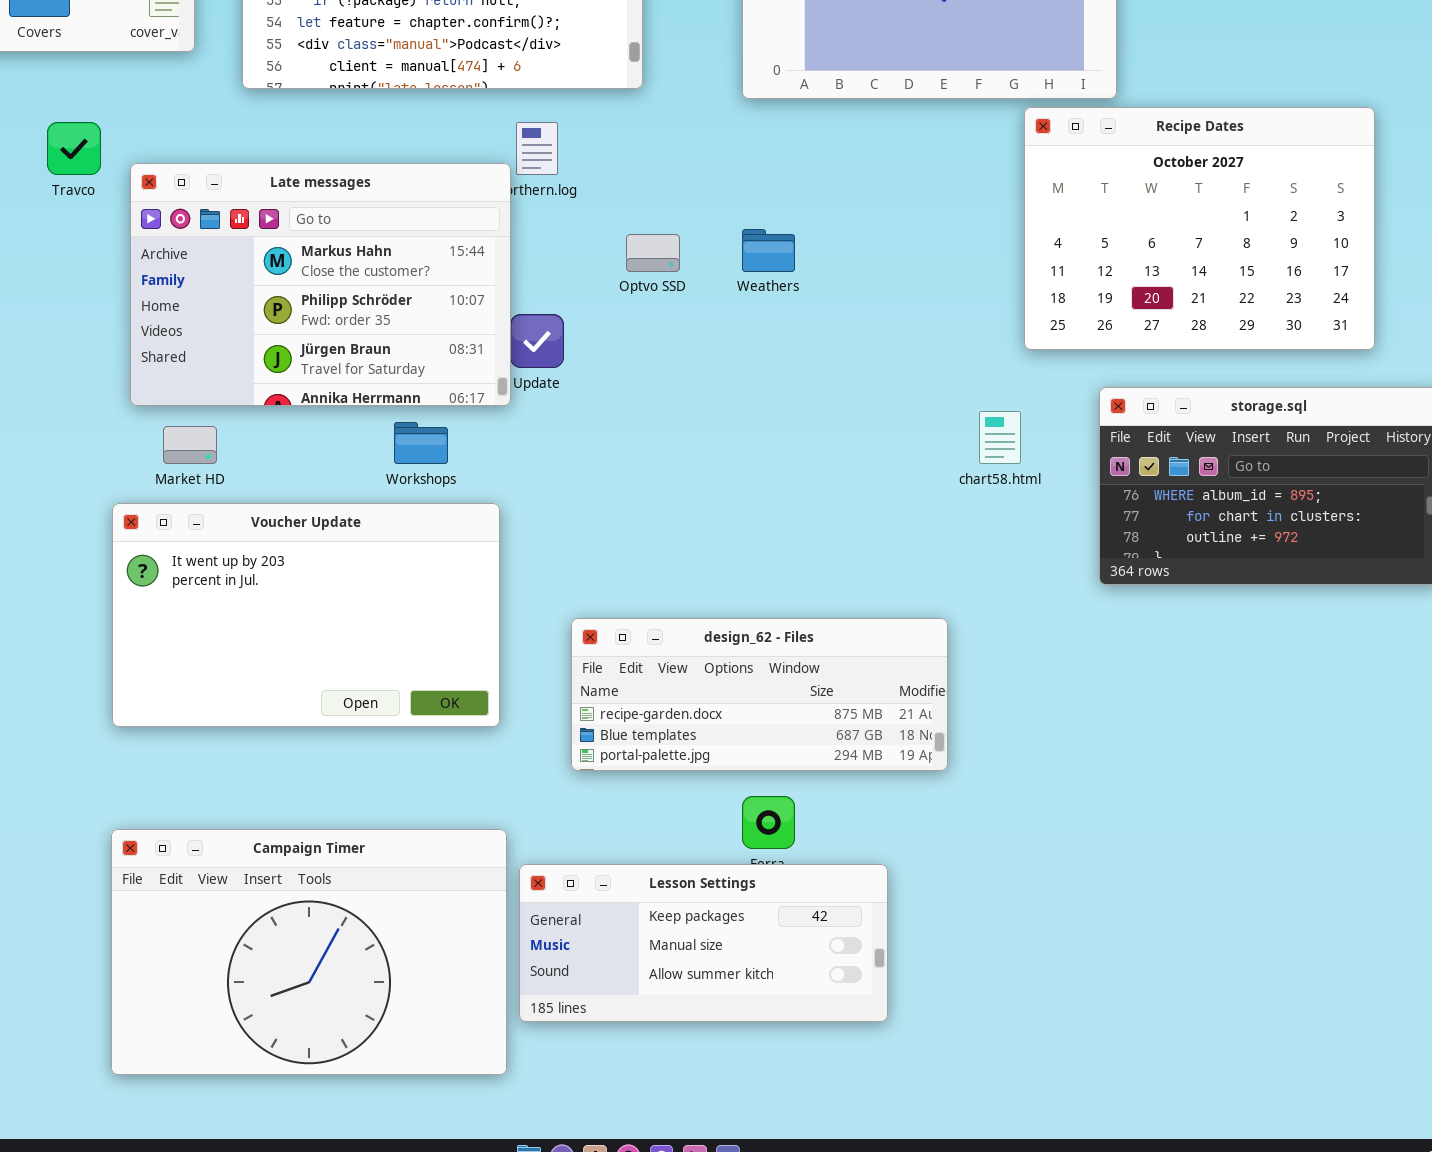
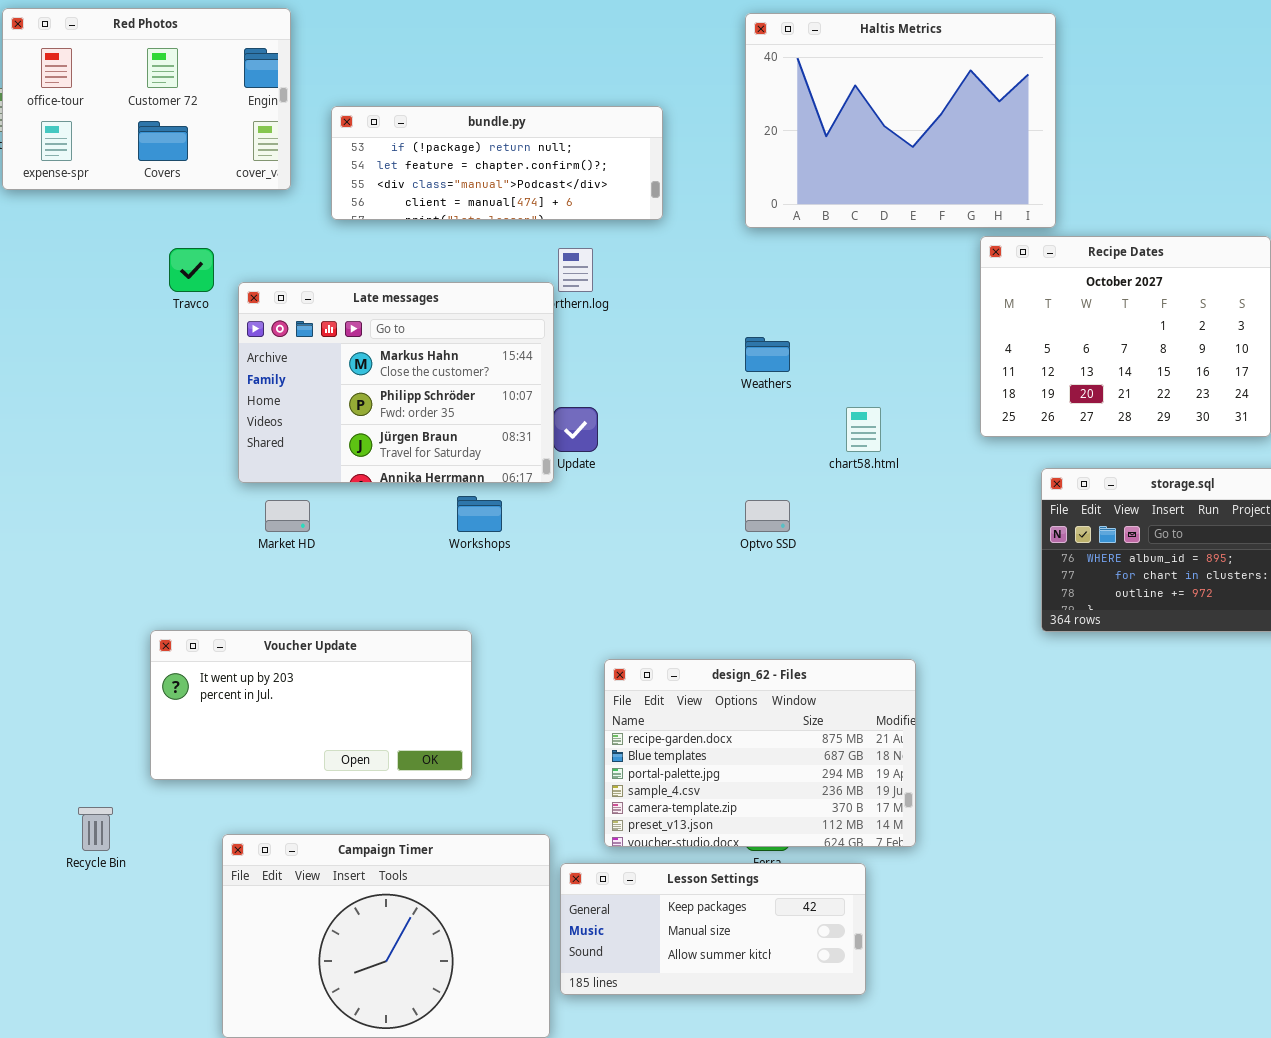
Optvo SSD: [626,234,680,272] -> [745,500,790,532], moved
chart58.html: [979,411,1021,464] -> [846,407,881,452], moved
Voucher Update: [112,503,500,727] -> [150,630,472,780], moved, resized
design_62 - Files: [571,618,948,771] -> [604,659,916,847], resized

